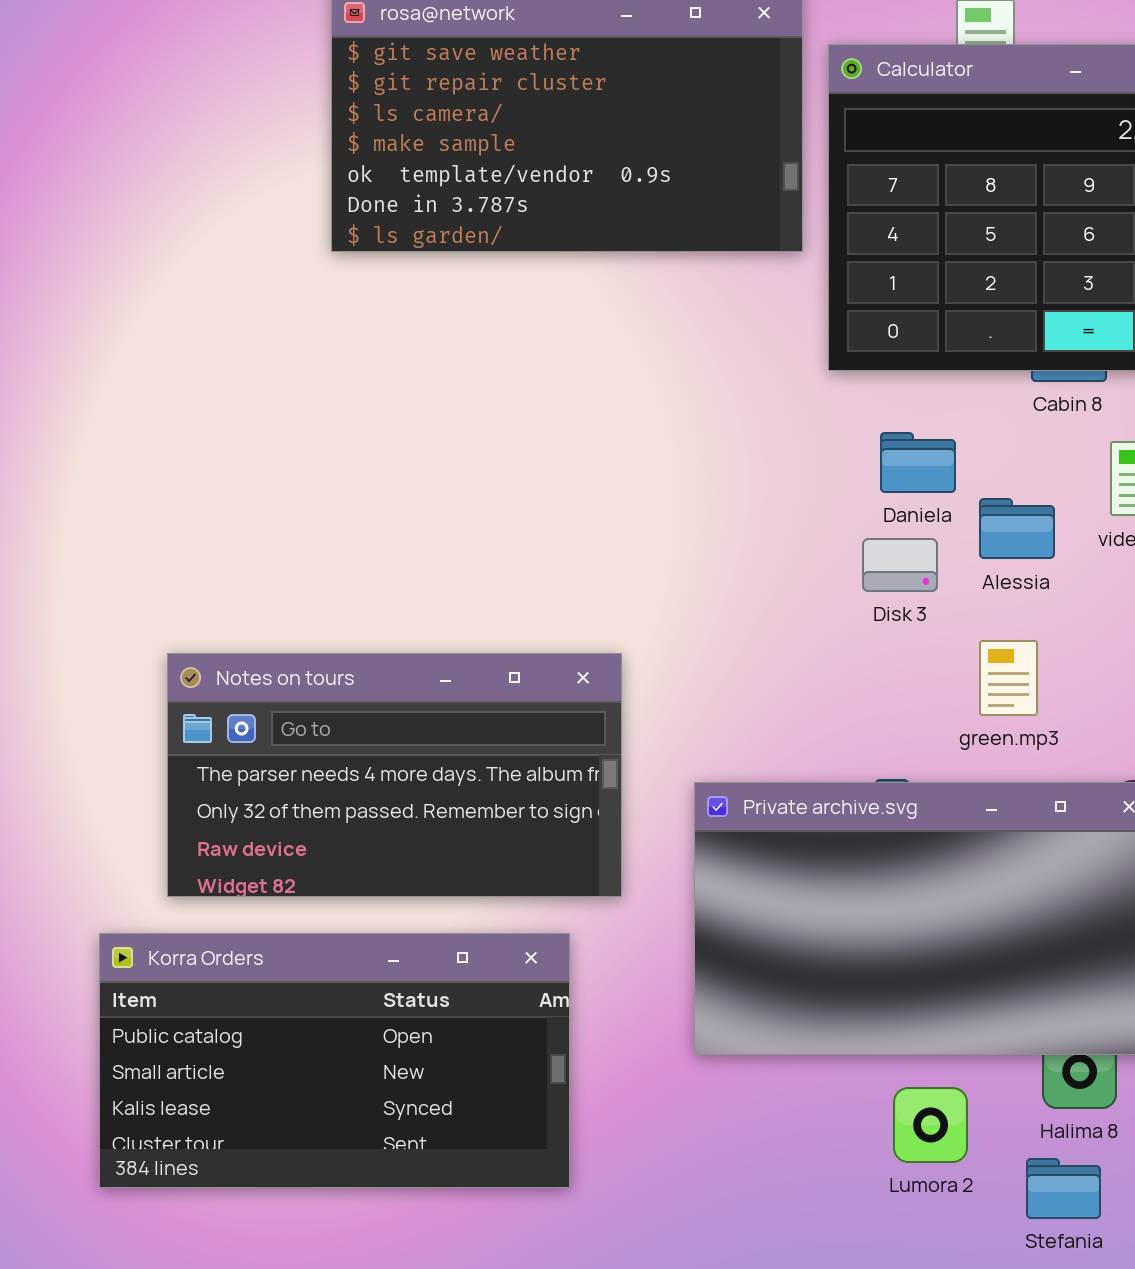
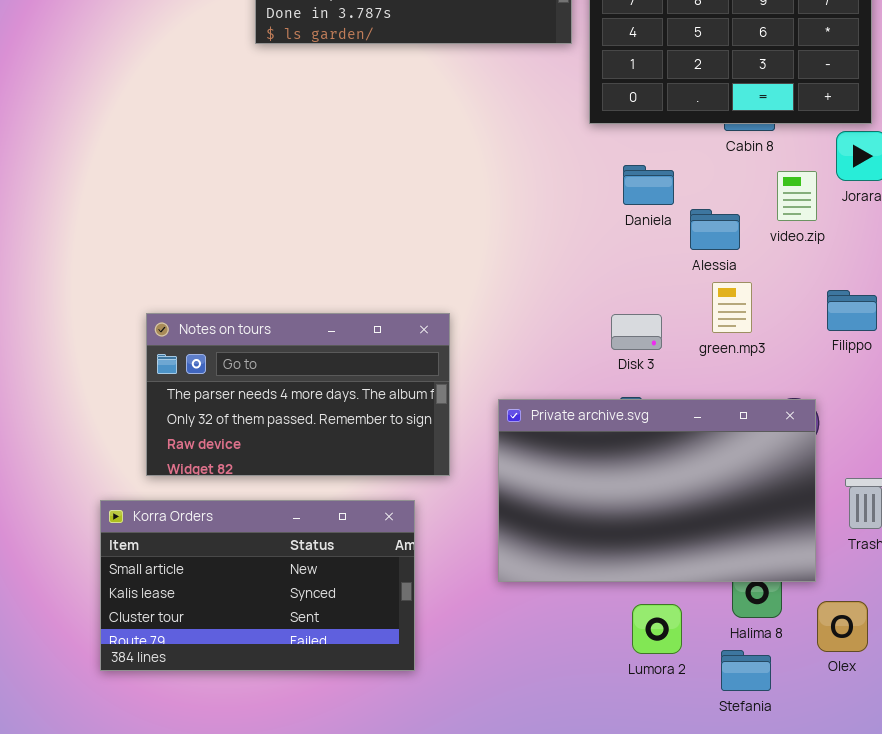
Disk 3: [862,538,938,592] -> [611,314,662,350], moved
green.mp3: [979,640,1038,716] -> [712,282,752,333], moved
Korra Orders: [99,933,570,1188] -> [100,500,415,671], scrolled down 1 row

